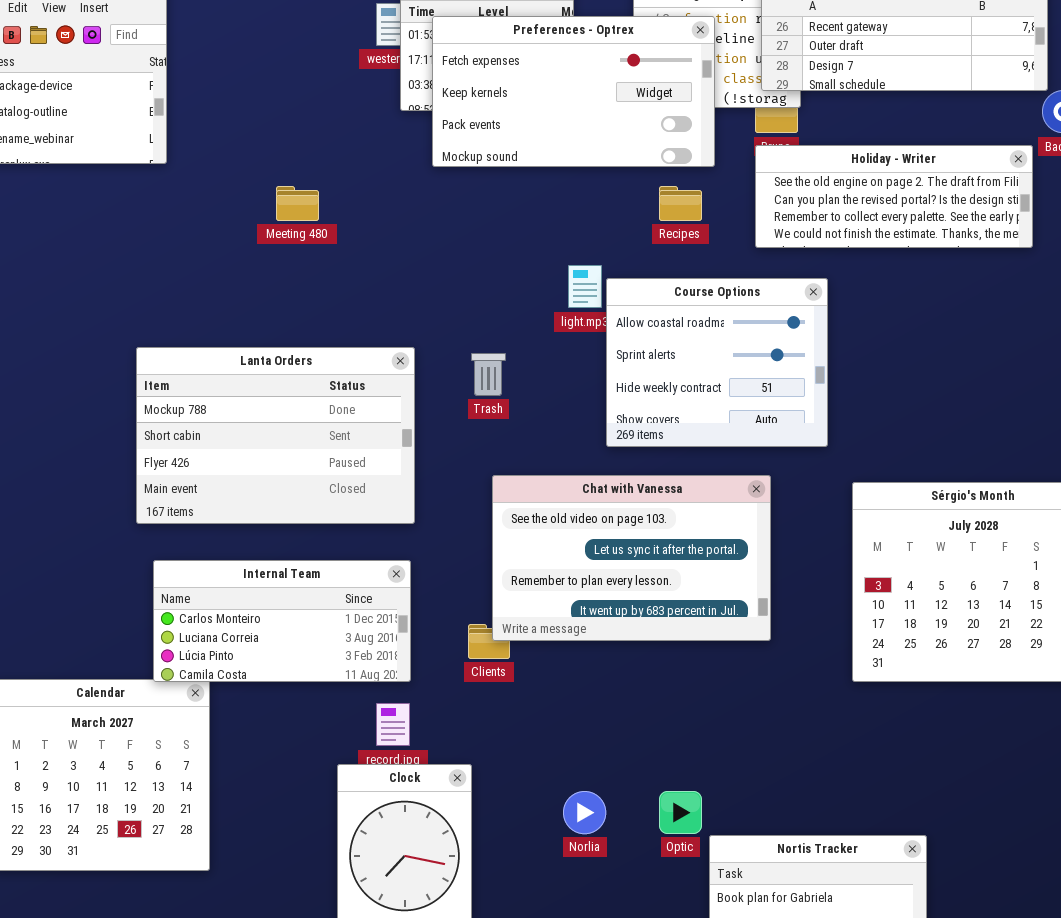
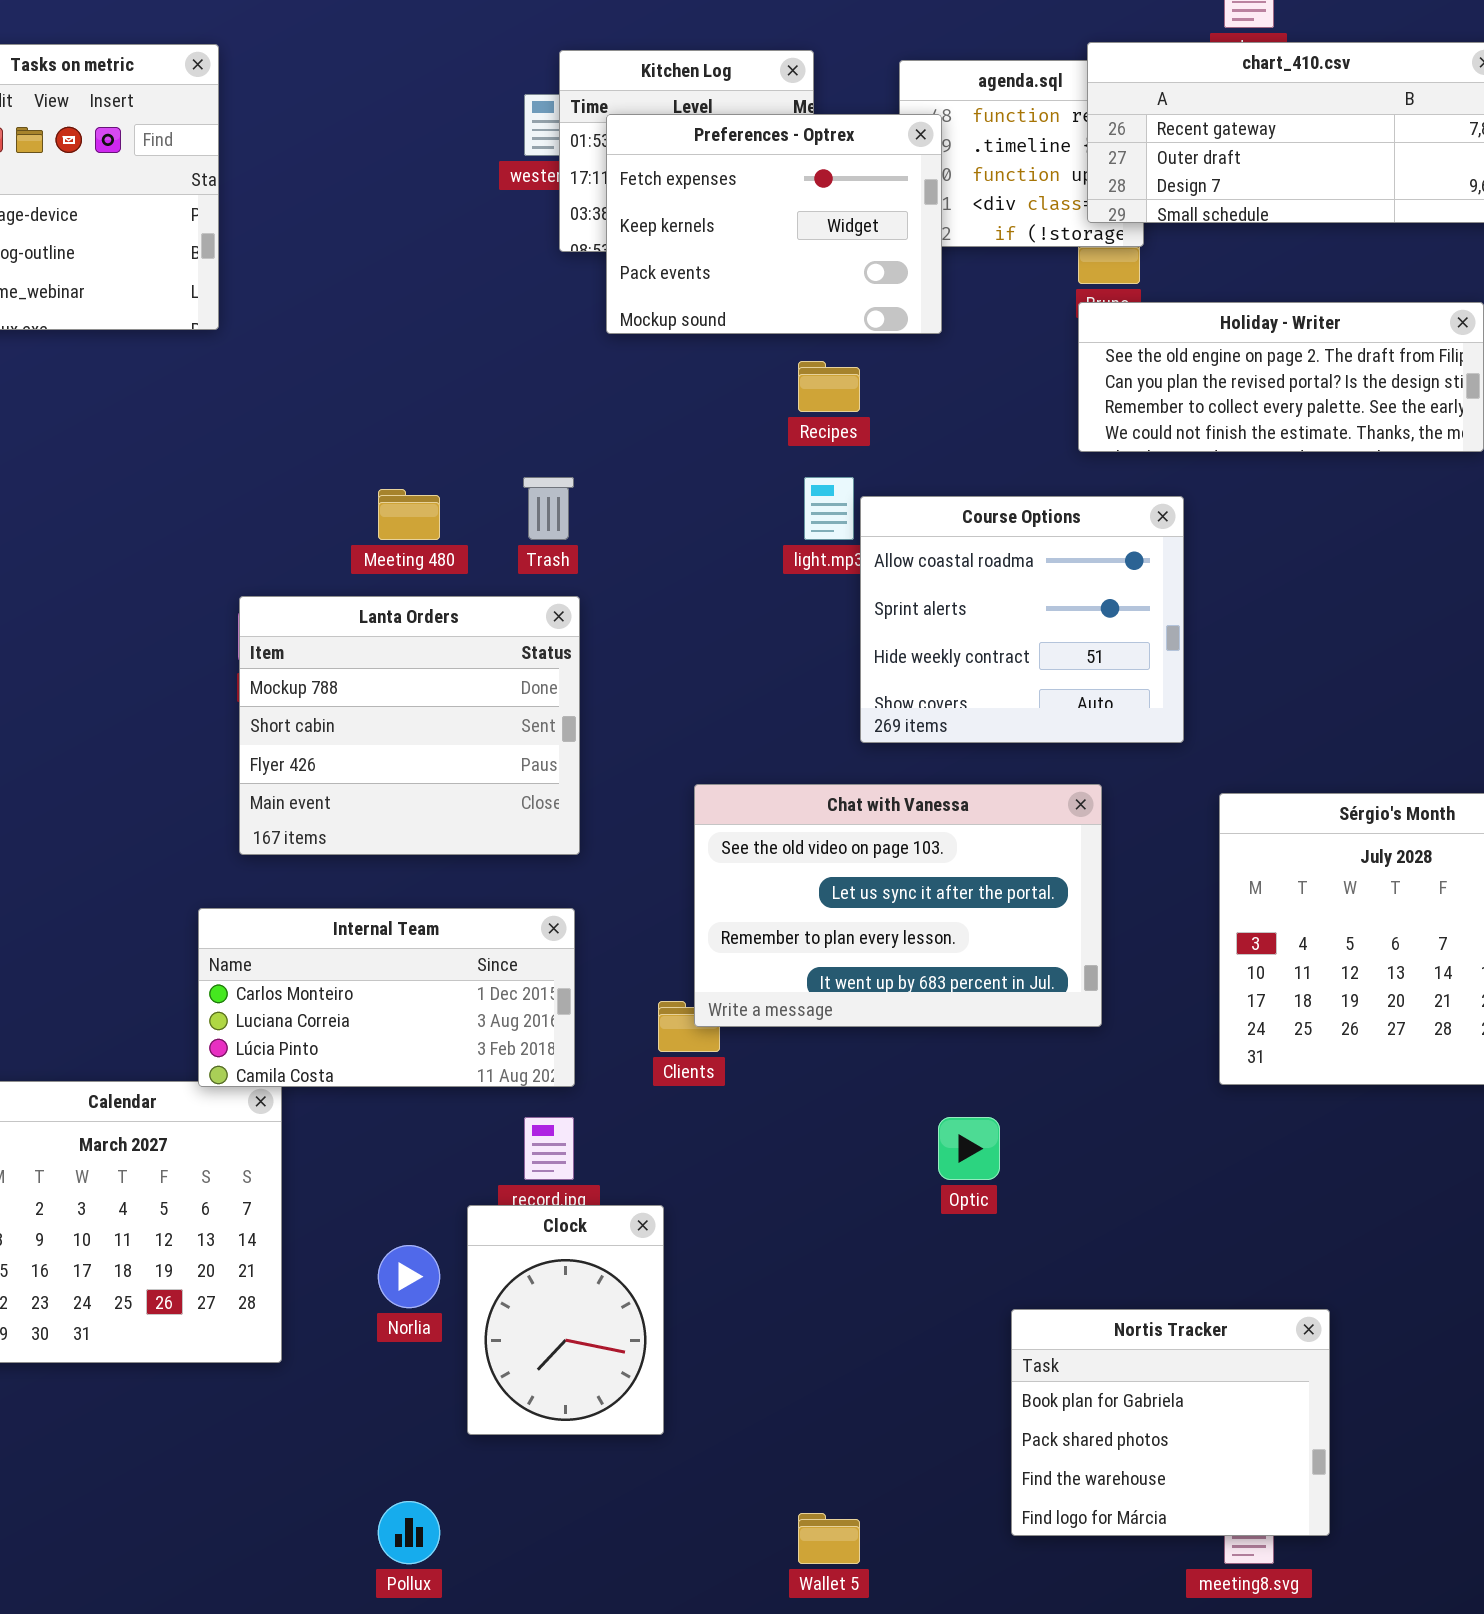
Preferences - Optrex: [432,16,715,167] -> [606,114,942,334], resized
Meeting 480: [276,186,319,221] -> [378,489,440,540], moved
Recipes: [659,186,702,221] -> [798,361,860,412], moved
Lanta Orders: [136,347,415,524] -> [239,596,580,855], resized
Trash: [471,353,506,396] -> [523,477,574,540], moved
Norlia: [563,791,606,834] -> [378,1245,440,1308], moved
Optic: [659,791,702,834] -> [938,1117,1000,1180], moved

